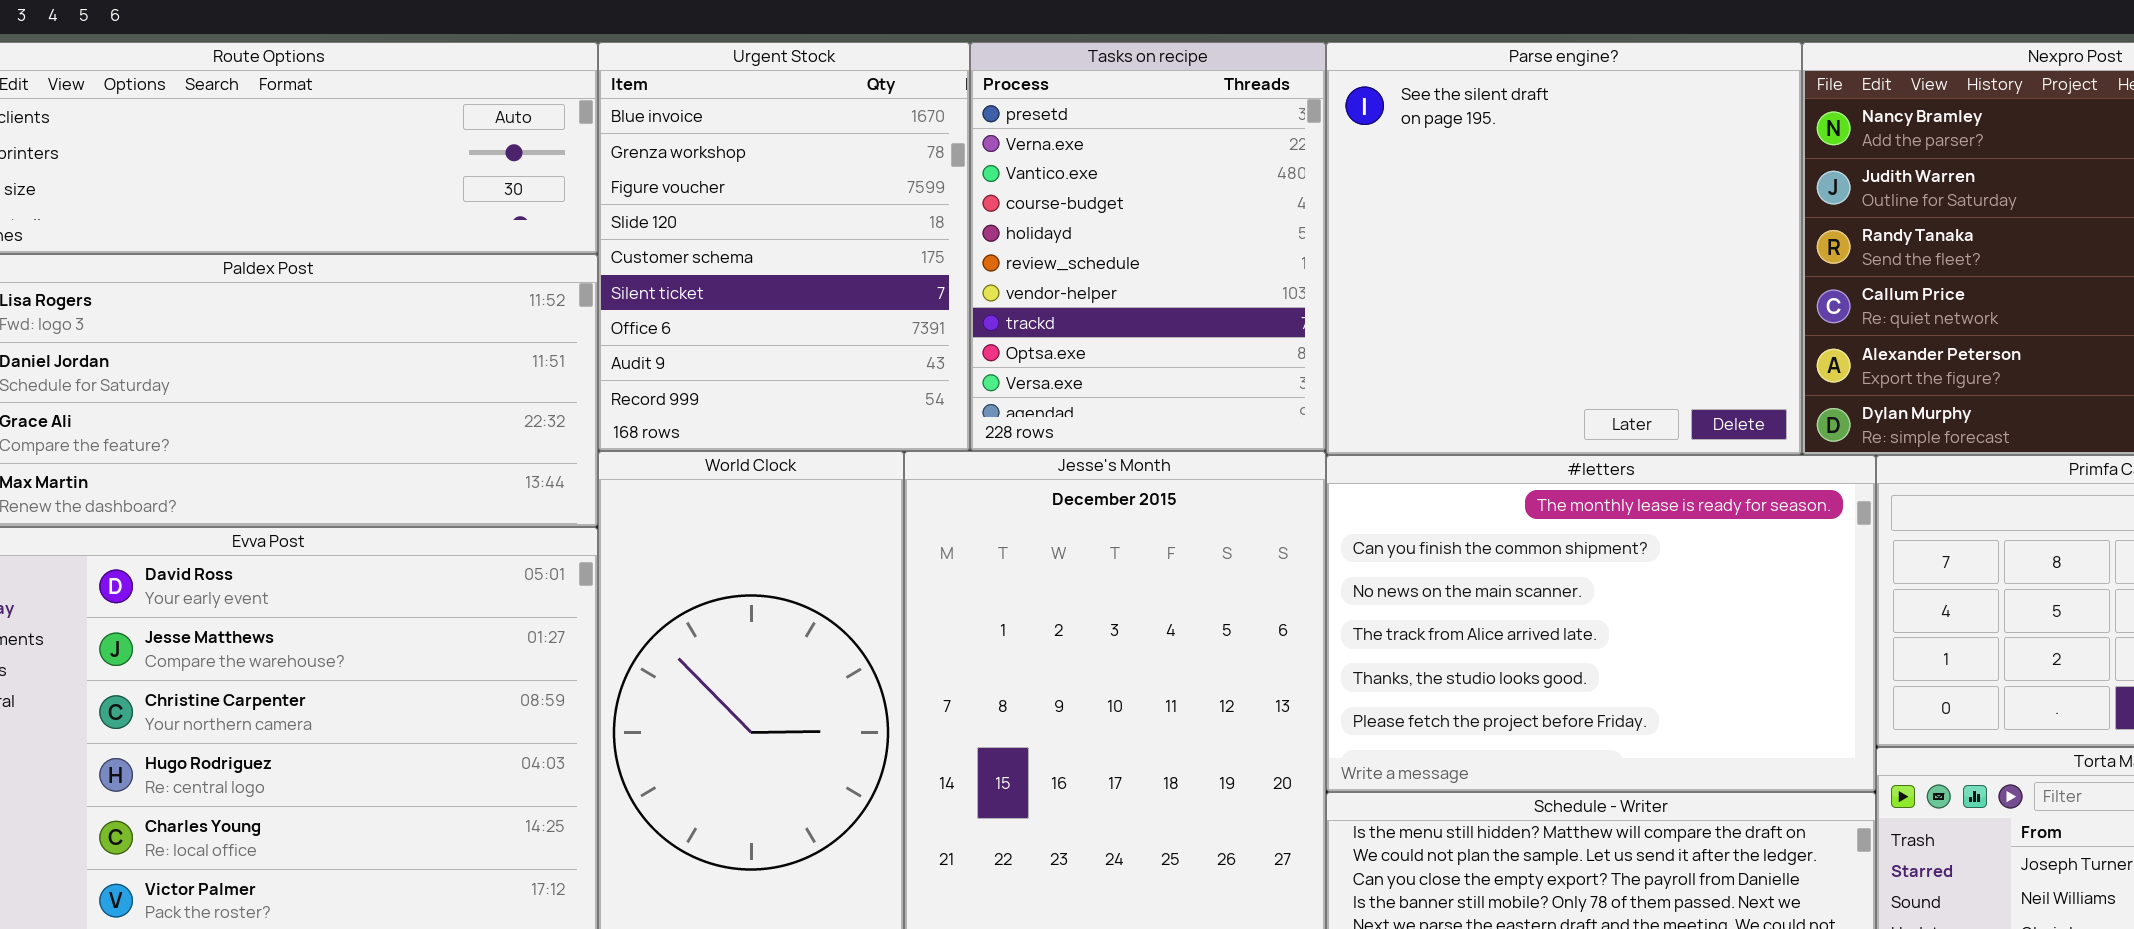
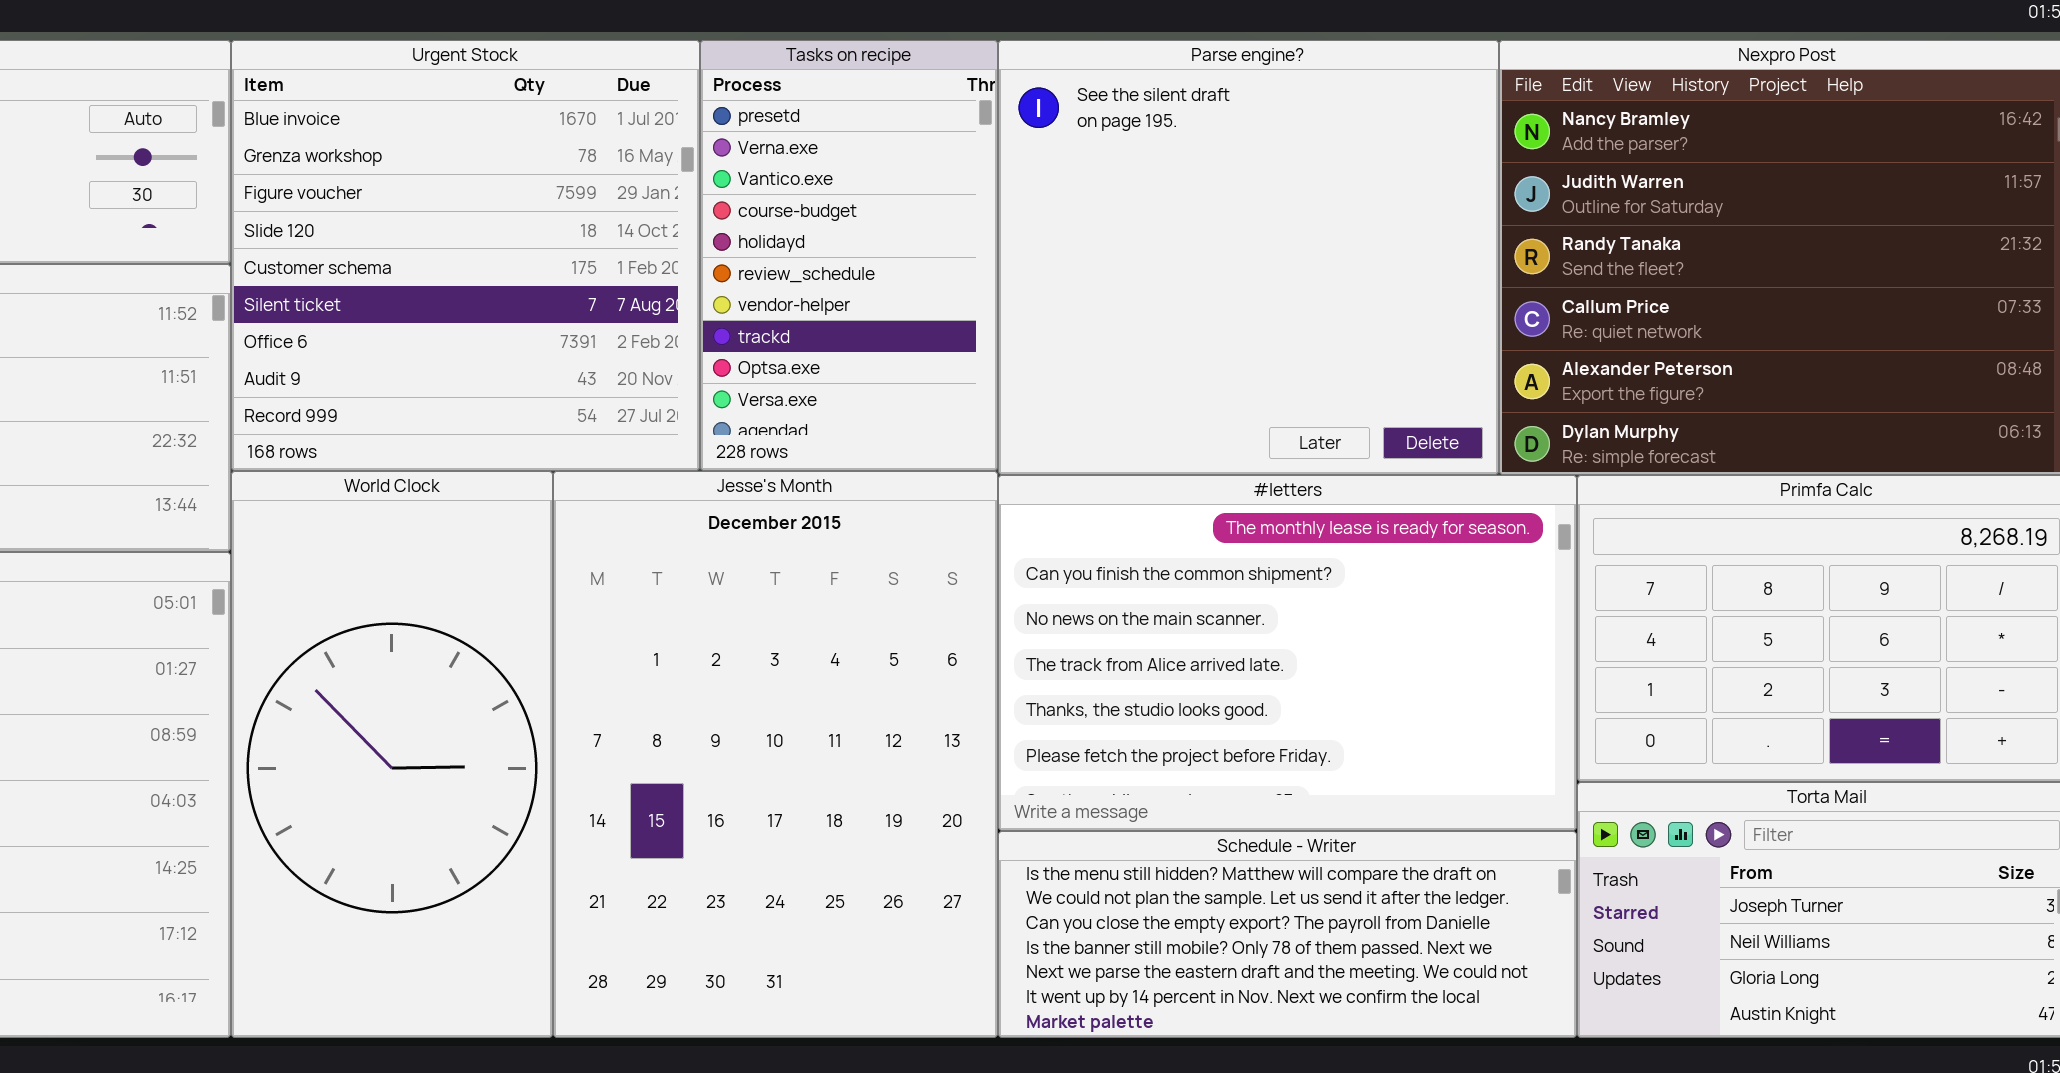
Urgent Stock: [598,42,970,451] -> [231,40,700,471], resized
Tasks on recipe: [970,42,1326,451] -> [700,40,998,471], resized

